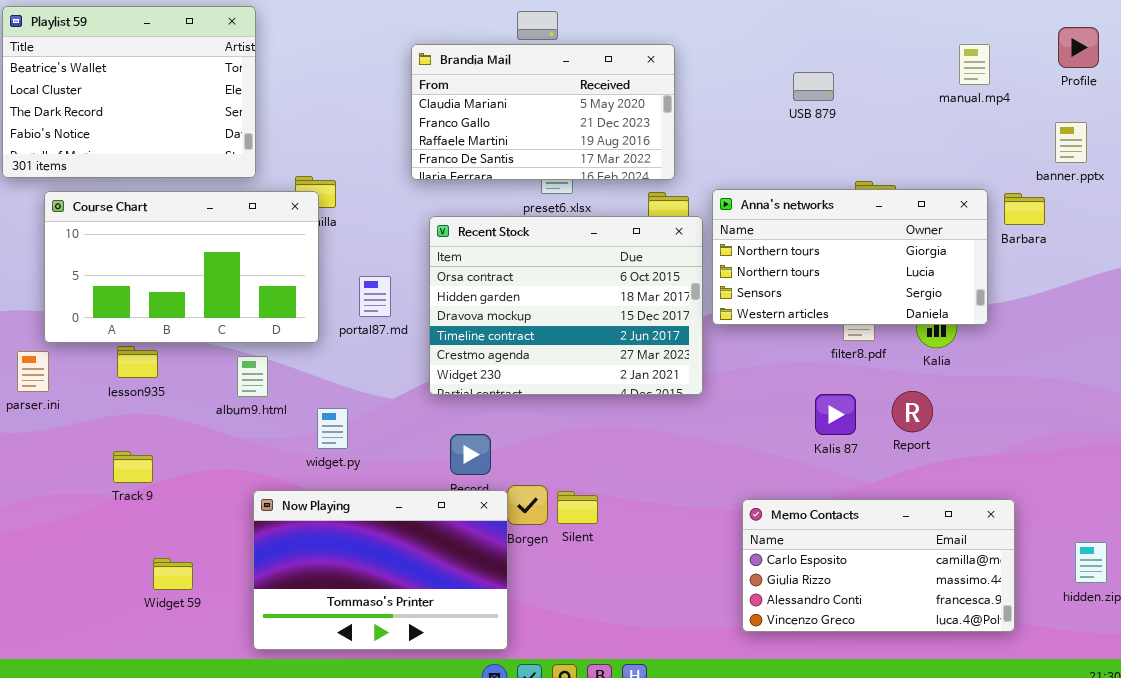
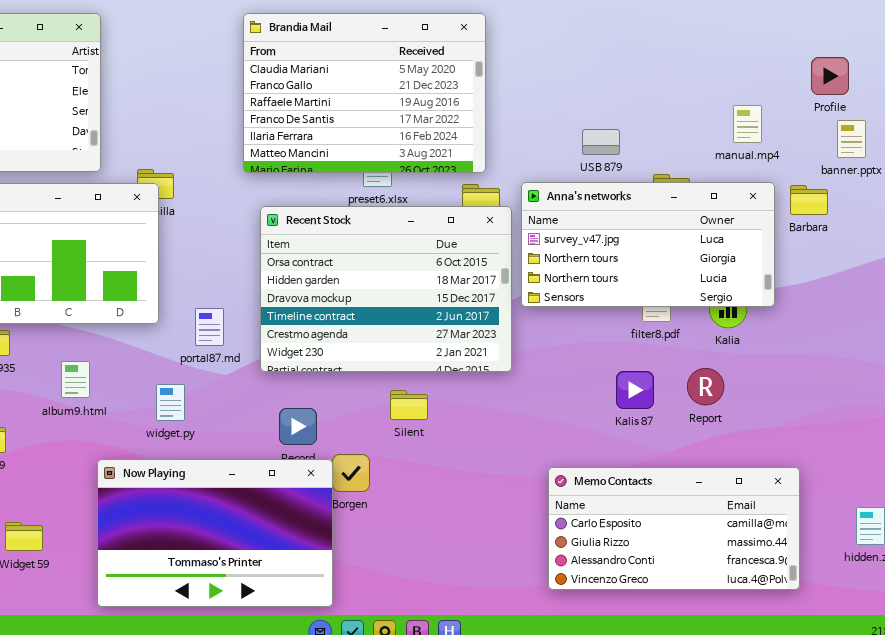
Profile: [1058,27,1099,68] -> [811,57,849,95], moved
Brandia Mail: [411,44,675,180] -> [243,13,486,173], resized
manual.mp4: [959,44,990,85] -> [733,105,762,143], moved
USB 879: [793,72,834,101] -> [582,129,620,155], moved
Anna's networks: [712,189,988,325] -> [521,182,775,307], scrolled up 1 row
portal87.md: [359,276,391,317] -> [195,308,224,346], moved
album9.html: [237,356,268,397] -> [61,361,90,398], moved
Silent: [557,491,598,524] -> [390,390,428,420], moved

